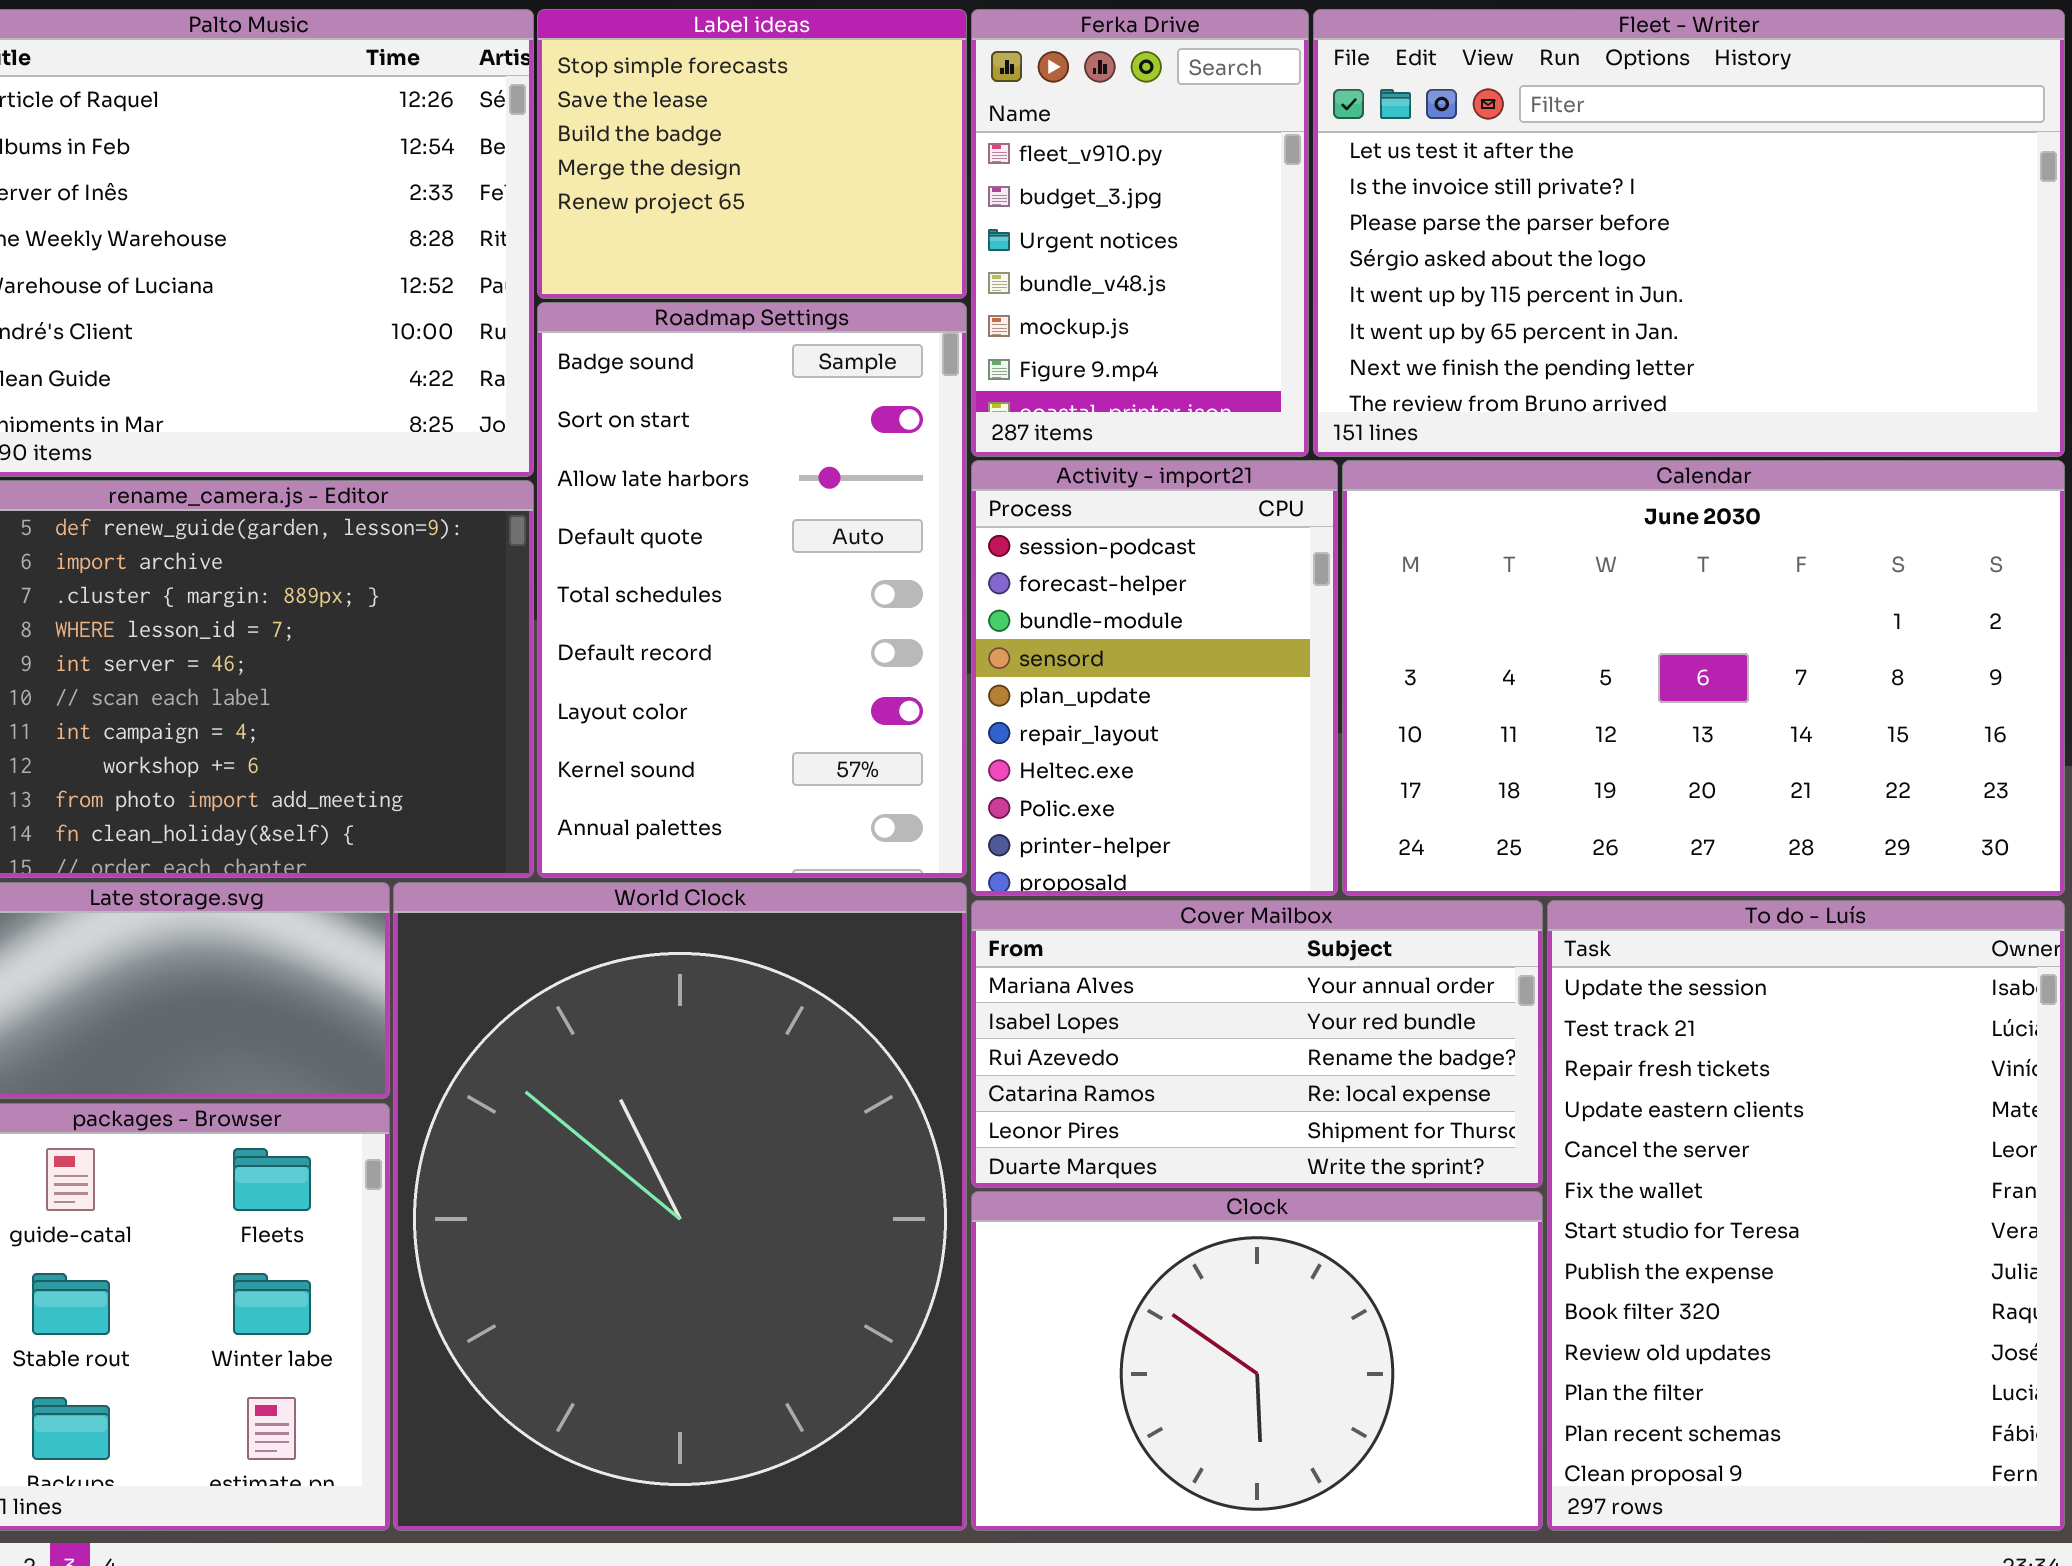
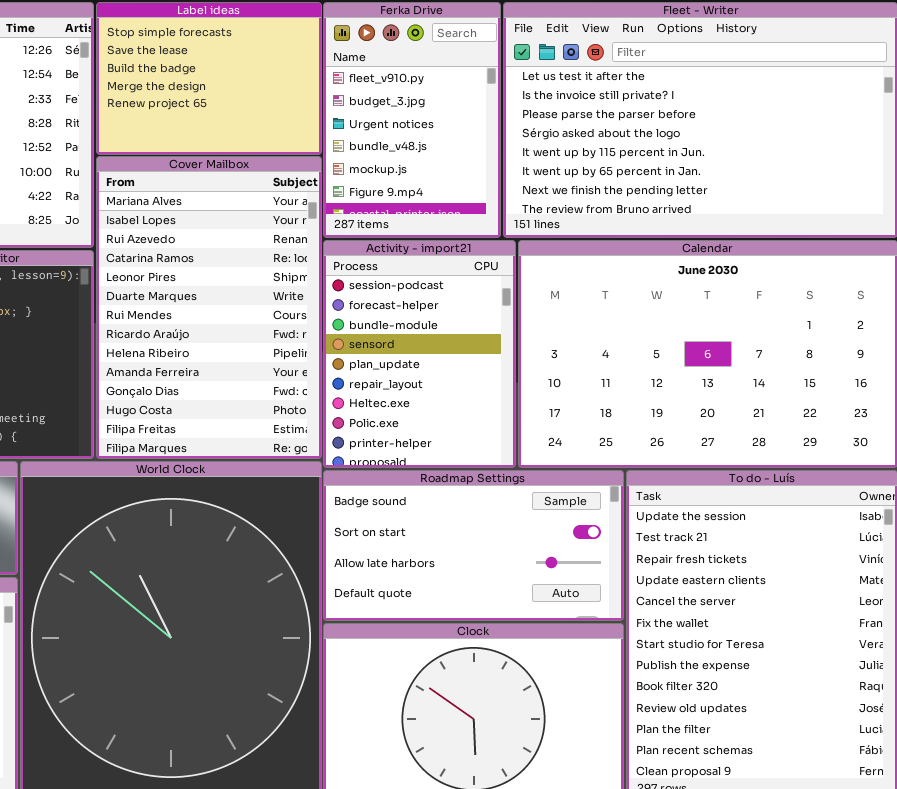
Roadmap Settings: [537,302,967,878] -> [323,470,624,621], moved, resized
Cover Mailbox: [971,900,1543,1188] -> [96,156,322,459], moved, resized

